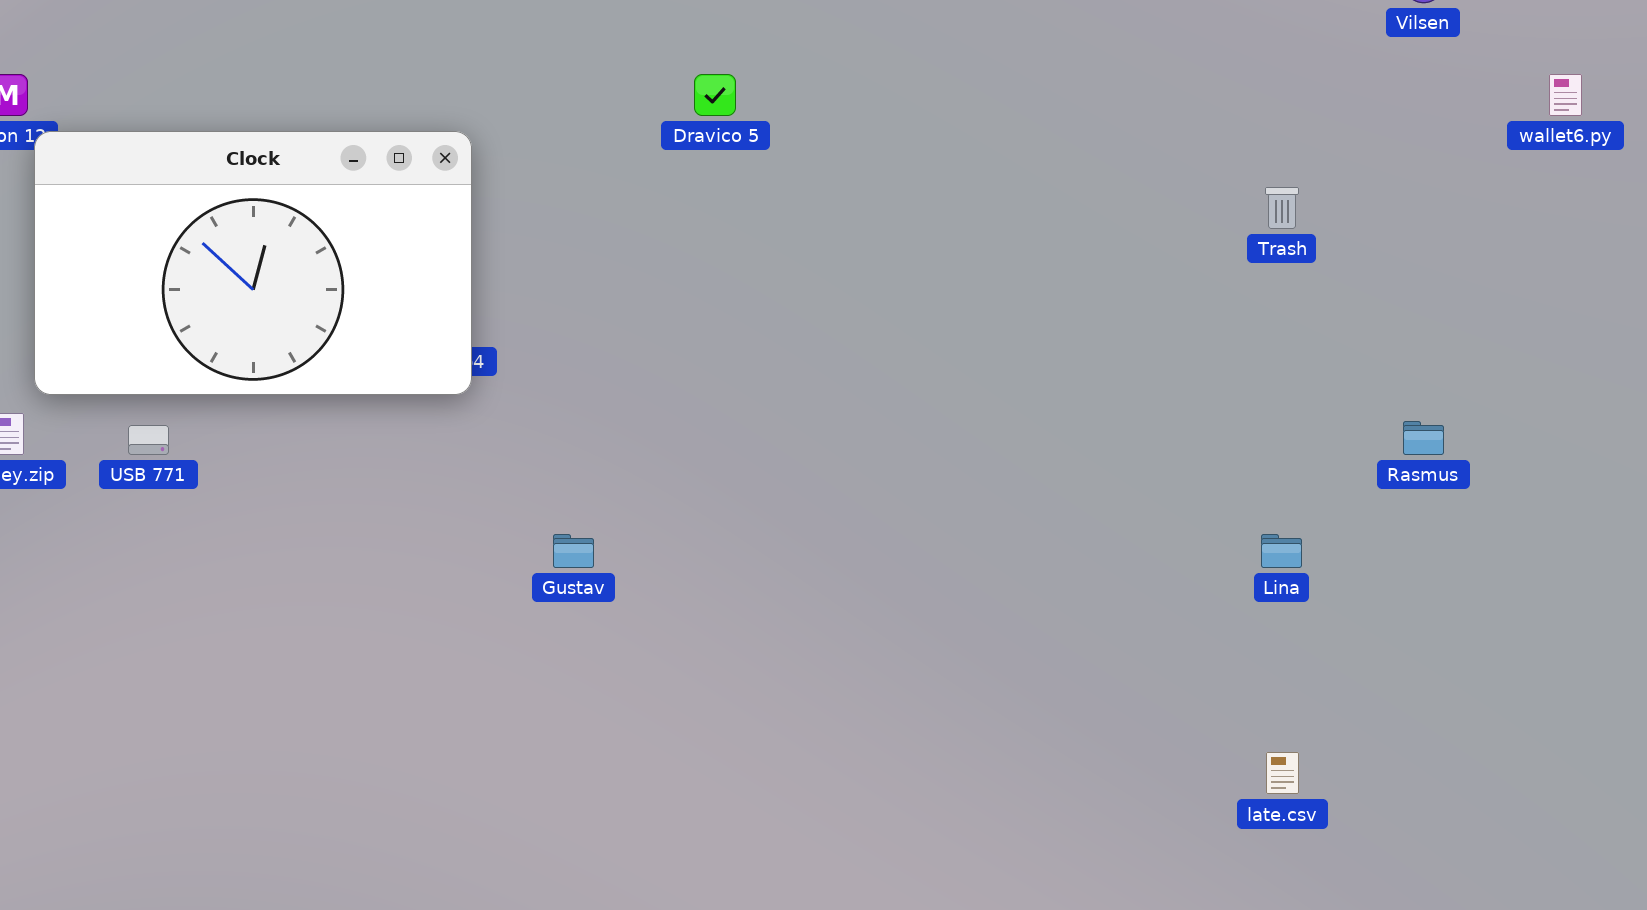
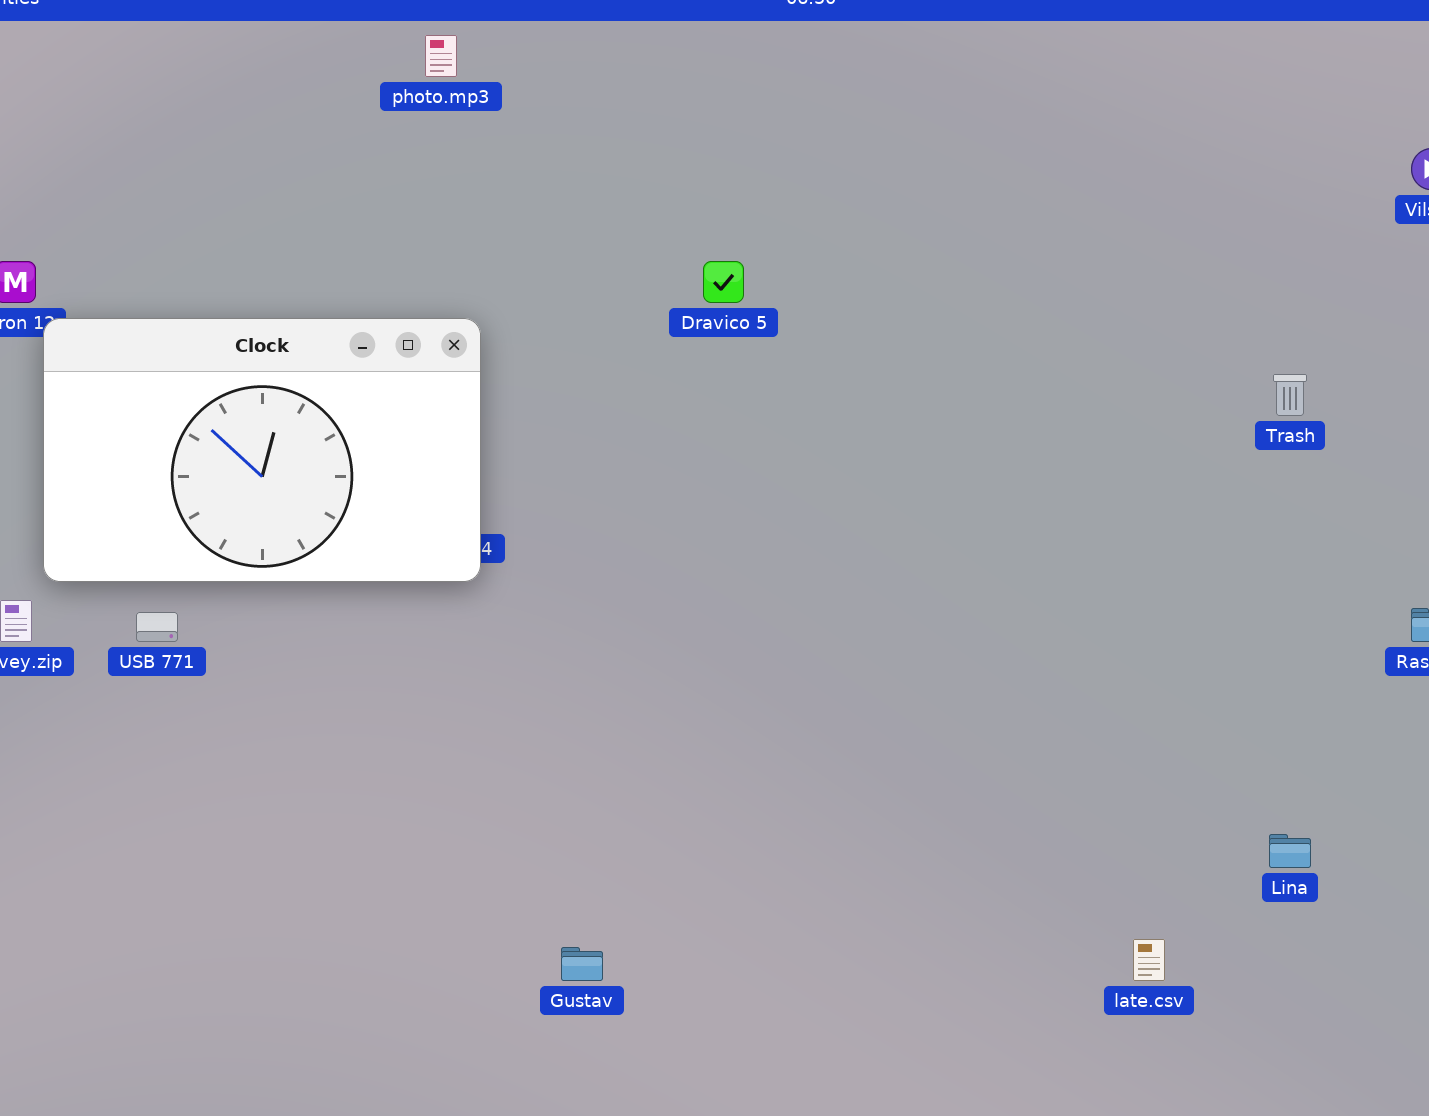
Gustav: [553,534,594,568] -> [561,947,603,981], moved
Lina: [1261,534,1302,568] -> [1269,834,1311,868], moved
late.csv: [1266,752,1299,794] -> [1133,939,1165,981], moved

